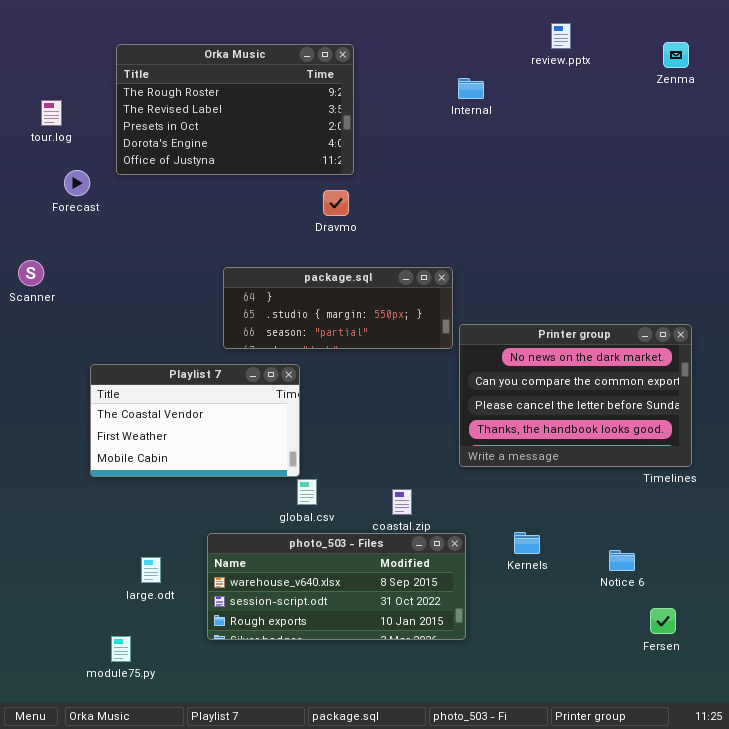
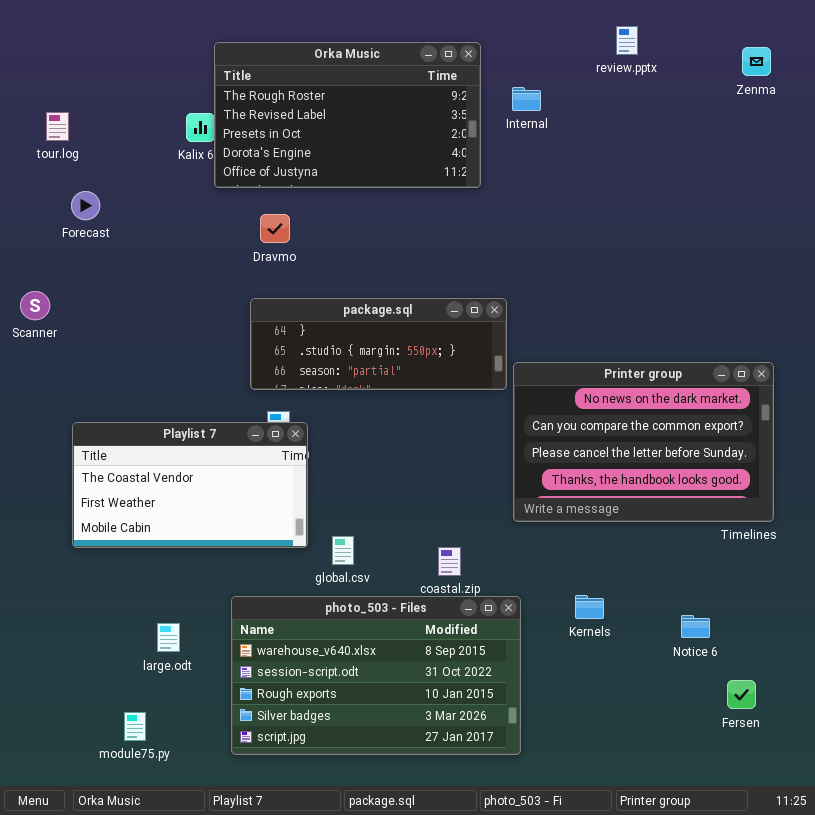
Orka Music: [116,44,354,175] -> [214,42,481,188], moved
Dravmo: [323,190,349,216] -> [260,214,290,243], moved
Playlist 7: [90,364,300,477] -> [72,422,308,548], moved
photo_503 - Files: [207,533,466,640] -> [231,596,521,755], resized

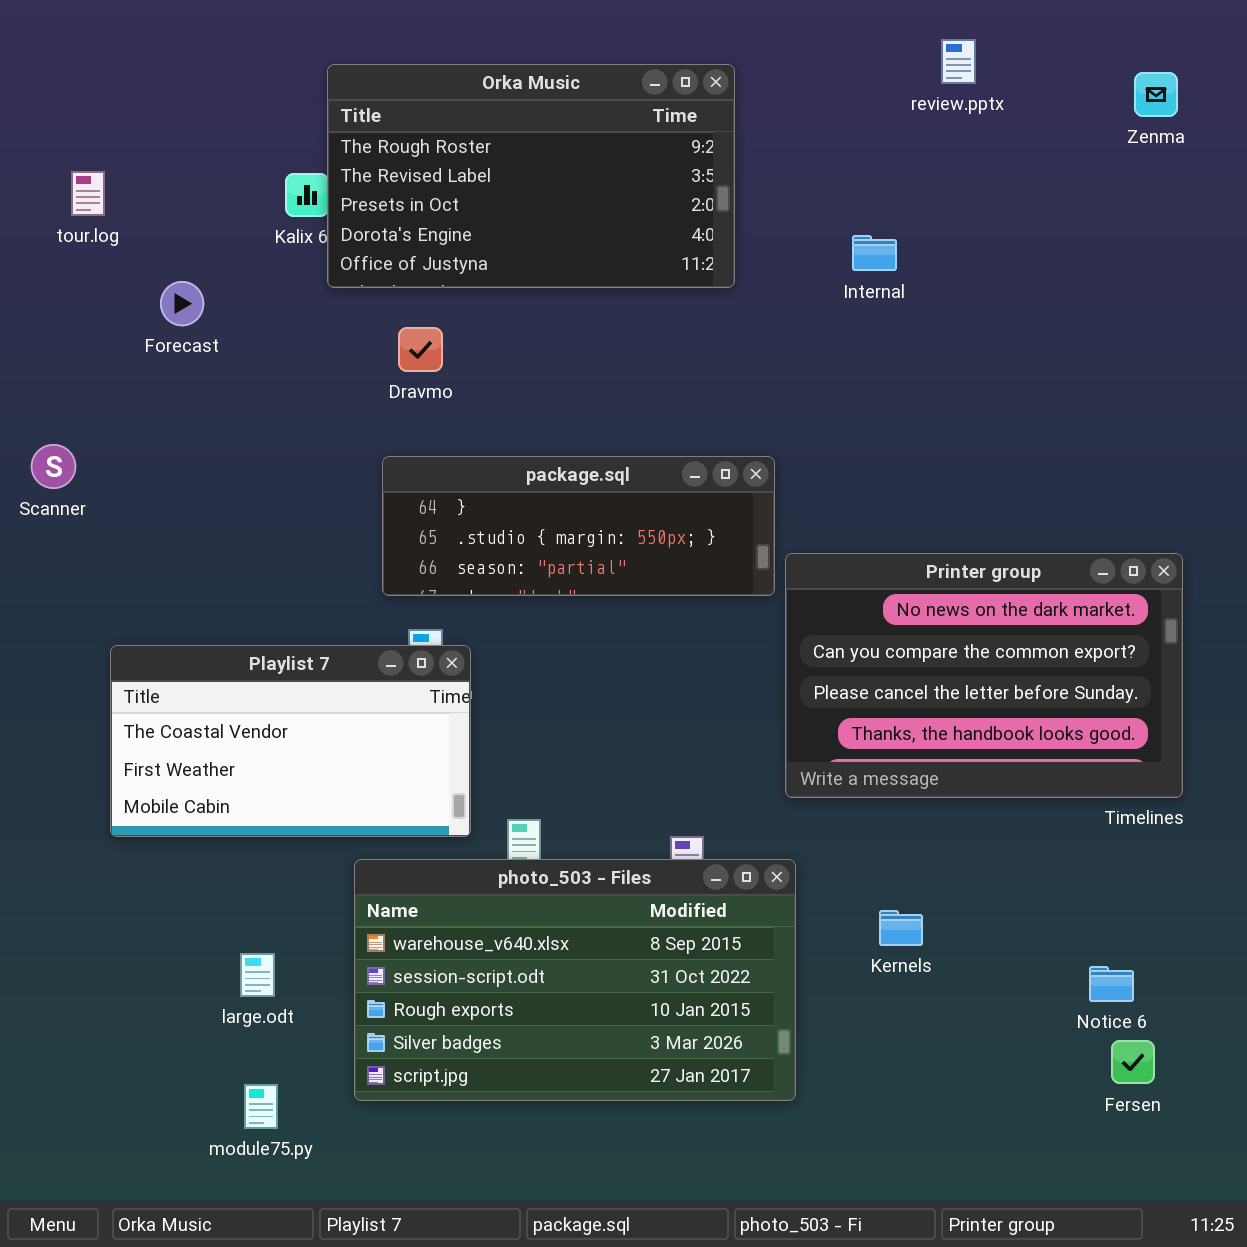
Internal: [512,87,541,111] -> [852,235,897,271], moved
Forecast: [71,191,100,220] -> [160,281,204,326], moved
photo_503 - Files: [231,596,521,755] -> [354,859,796,1101], moved
Notice 6: [681,615,710,638] -> [1089,966,1134,1002], moved
module75.py: [124,712,146,741] -> [244,1084,278,1129], moved

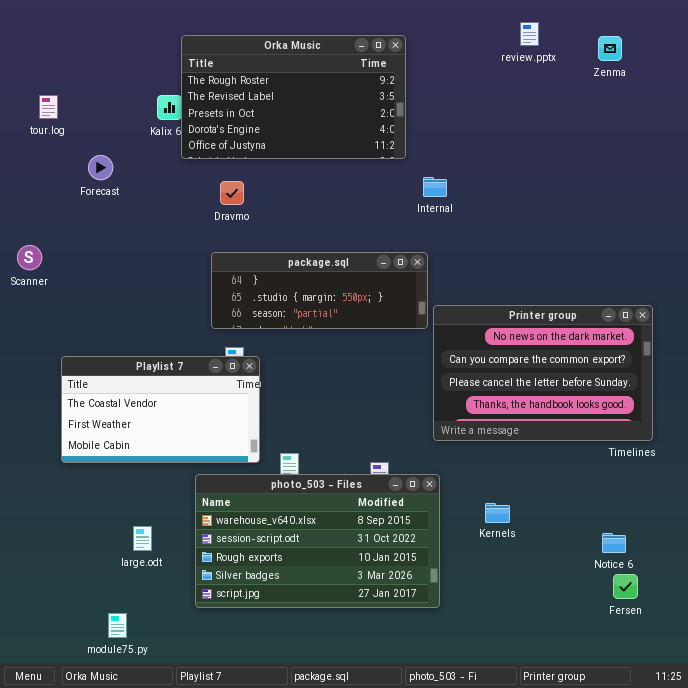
Zenma: [1134,72,1178,117] -> [598,36,622,61], moved
Internal: [852,235,897,271] -> [423,177,447,197], moved
module75.py: [244,1084,278,1129] -> [108,613,127,638], moved

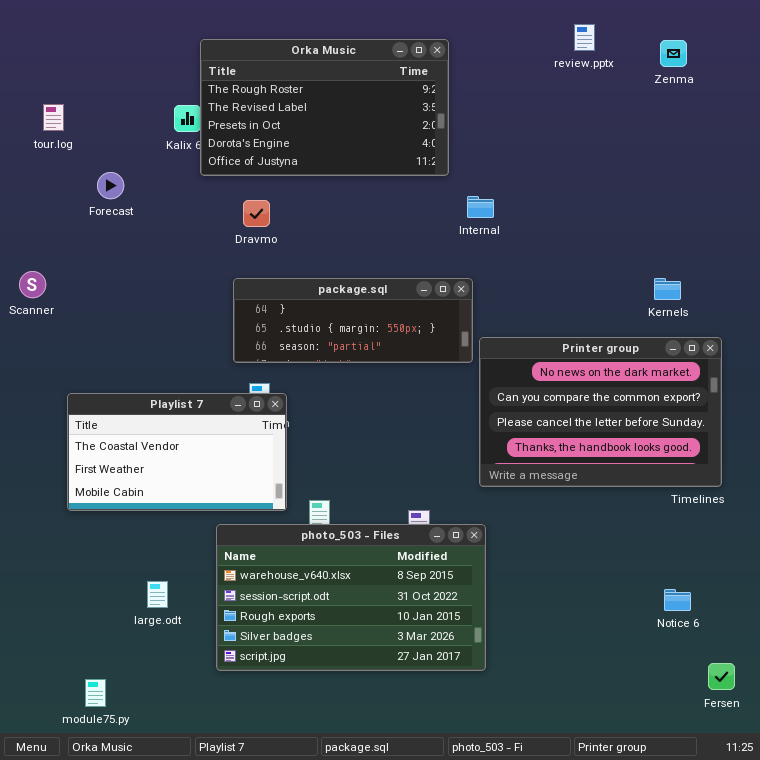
Kernels: [485,503,510,523] -> [654,278,681,300], moved
Fersen: [613,574,638,599] -> [708,663,735,690], moved
module75.py: [108,613,127,638] -> [85,679,106,707], moved

